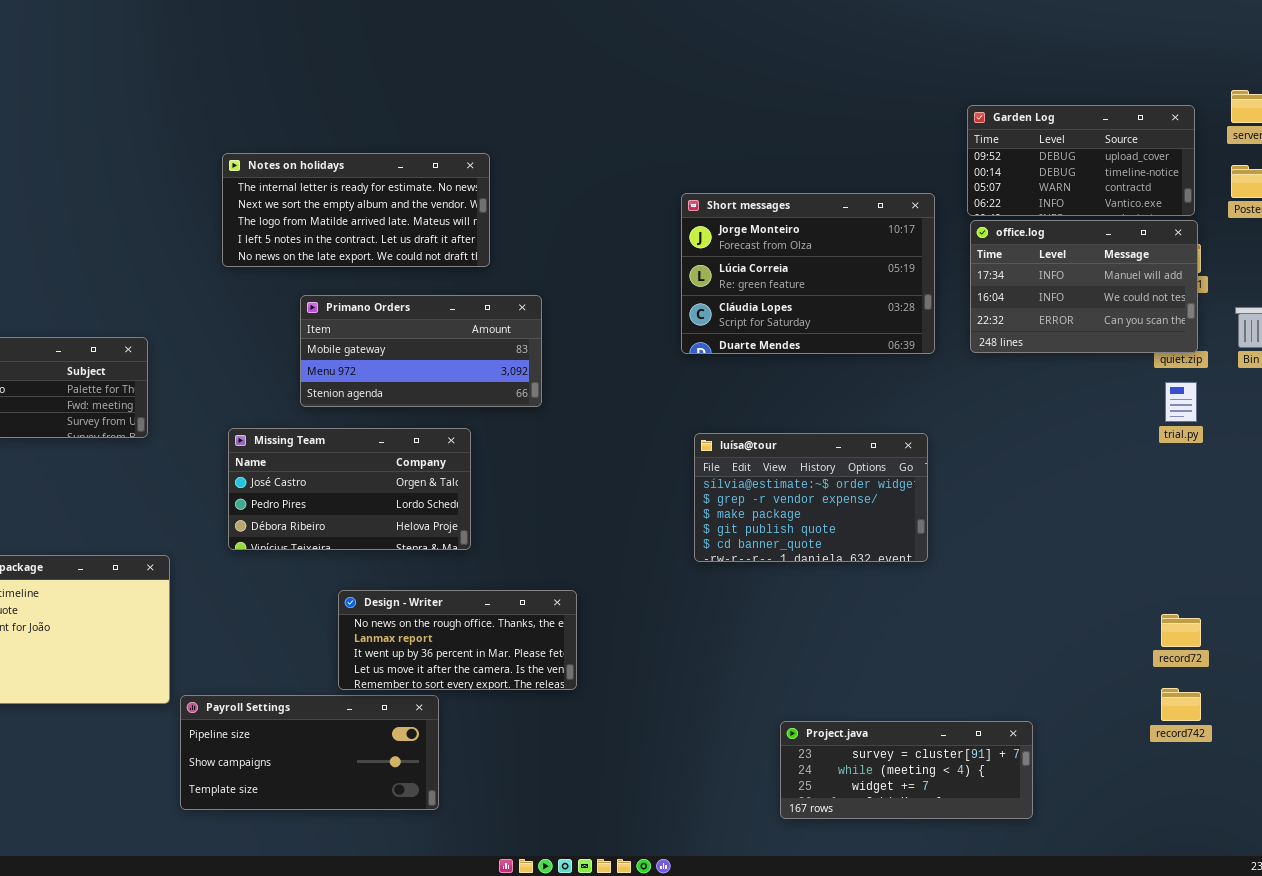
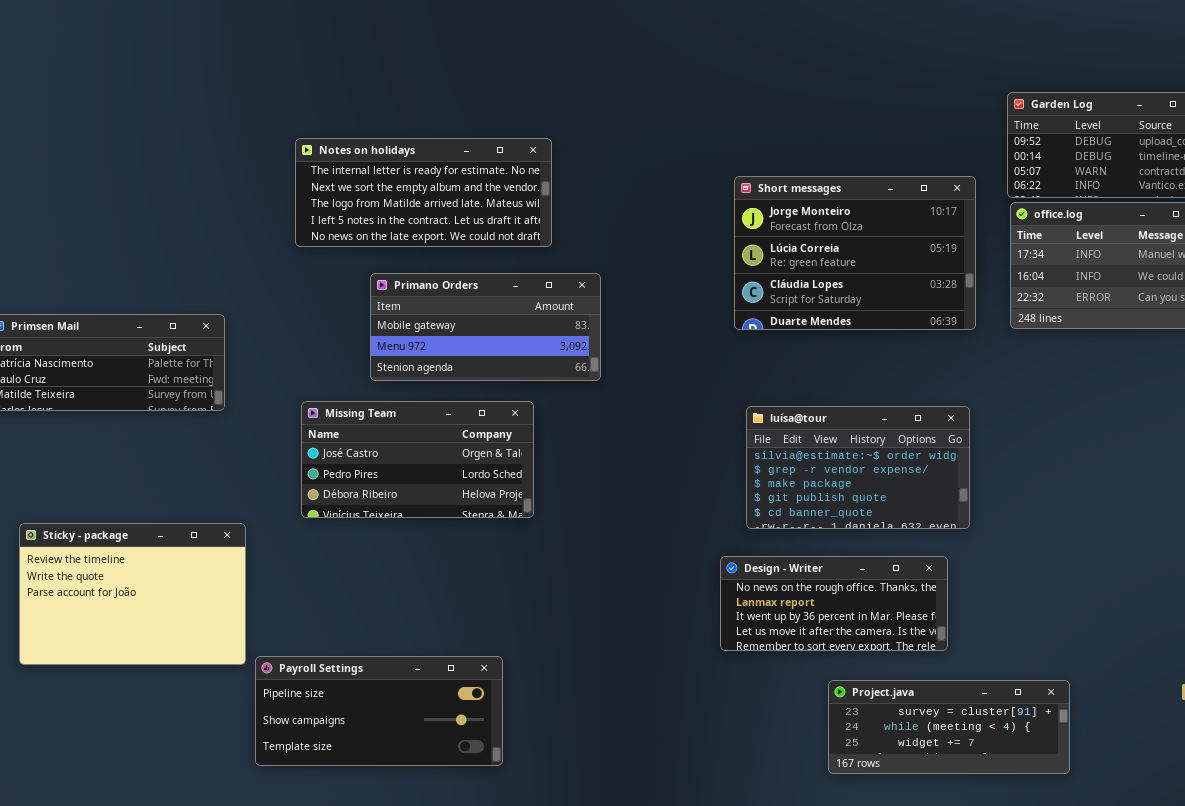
Design - Writer: [338,590,577,690] -> [720,556,948,651], moved

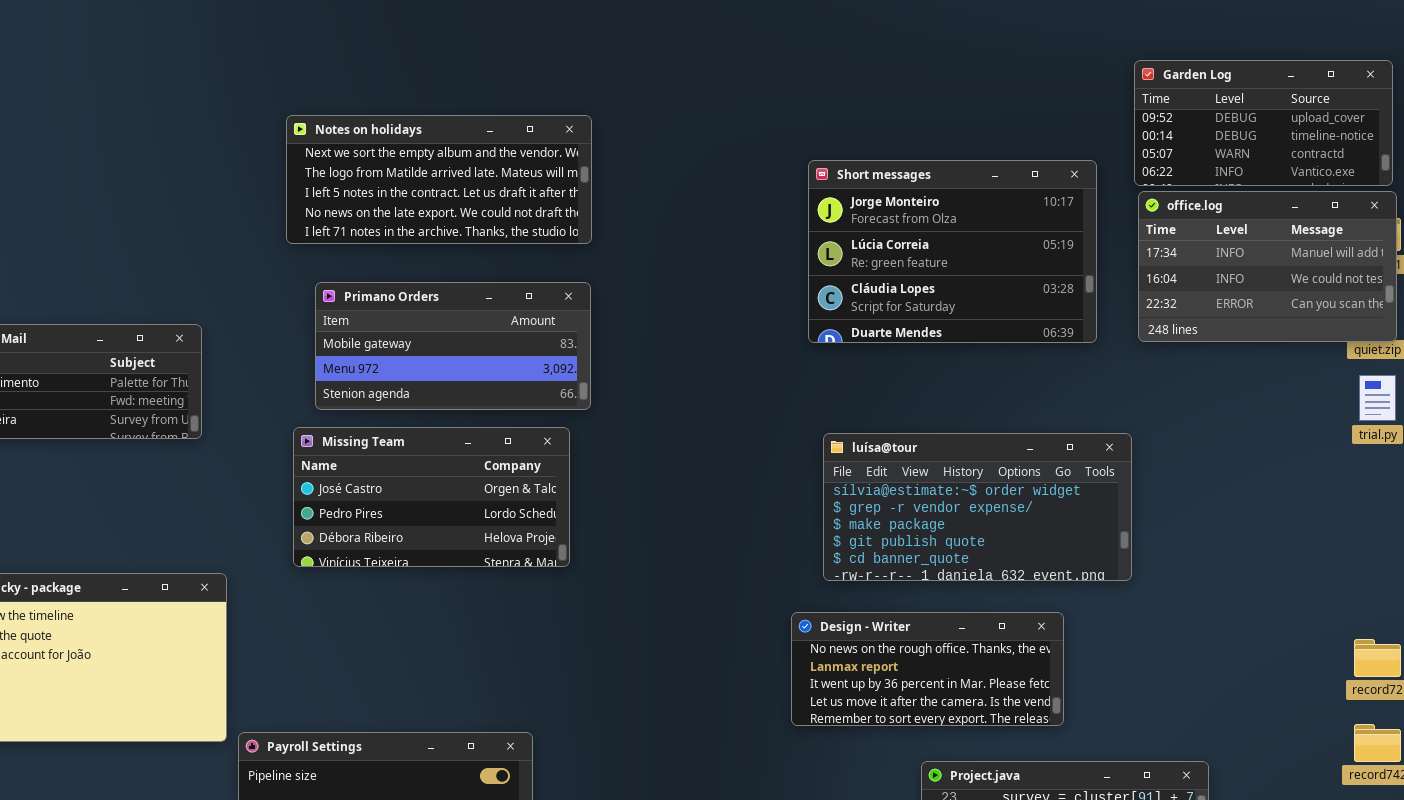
Notes on holidays: [295,138,552,247] -> [286,115,592,244], scrolled down 1 row
Primano Orders: [370,273,601,381] -> [315,282,591,410], moved
luísa@tour: [746,406,970,529] -> [823,433,1132,581], resized

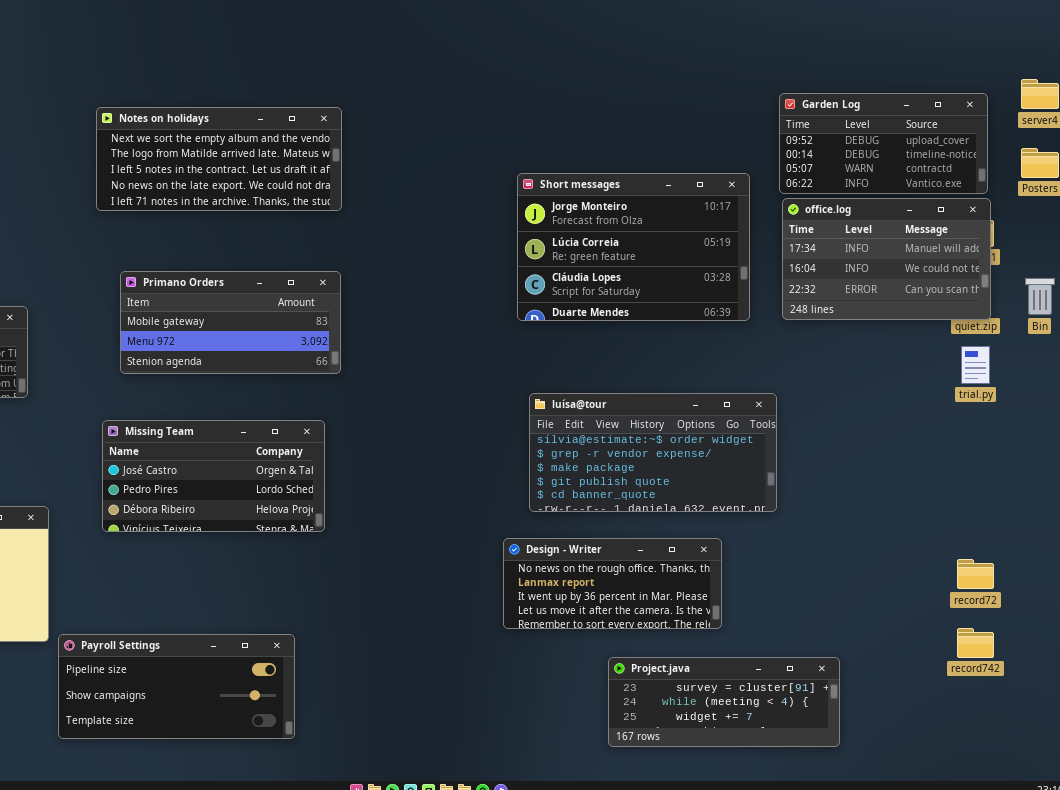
Notes on holidays: [286,115,592,244] -> [96,107,342,211], moved
Missing Team: [293,427,570,567] -> [102,420,325,532], moved

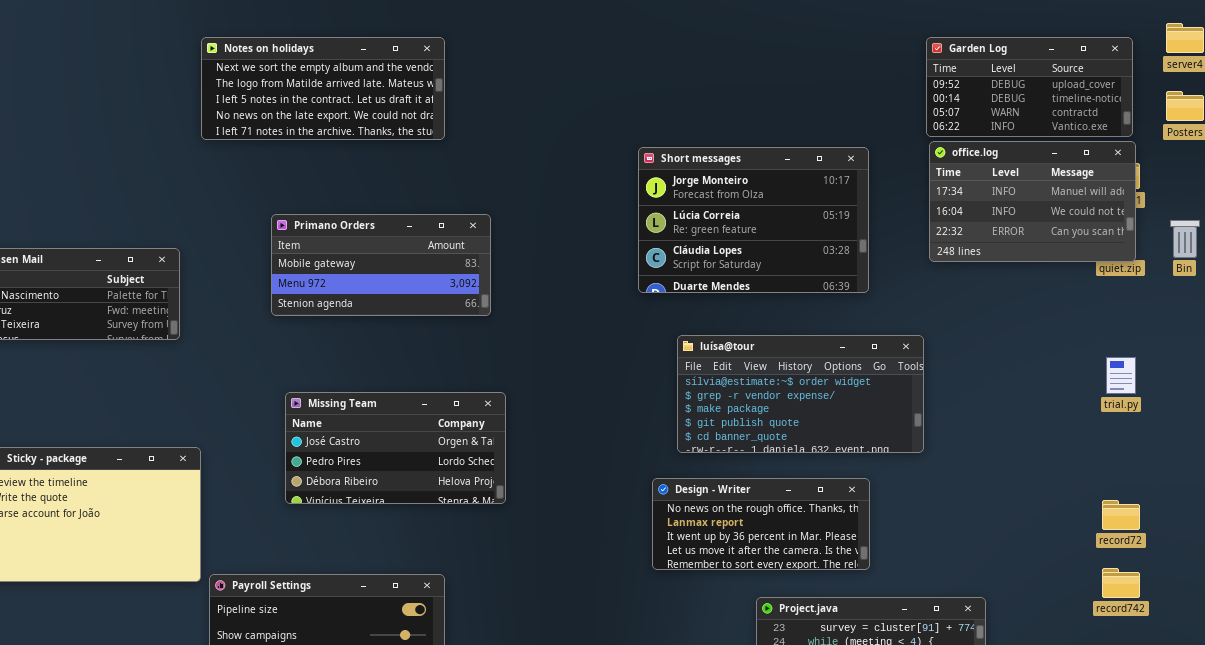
Notes on holidays: [96,107,342,211] -> [201,37,445,140], moved
Short messages: [517,173,750,321] -> [638,147,869,293], moved
trial.py: [961,346,990,384] -> [1106,357,1136,394], moved
Missing Team: [102,420,325,532] -> [285,392,506,504], moved

